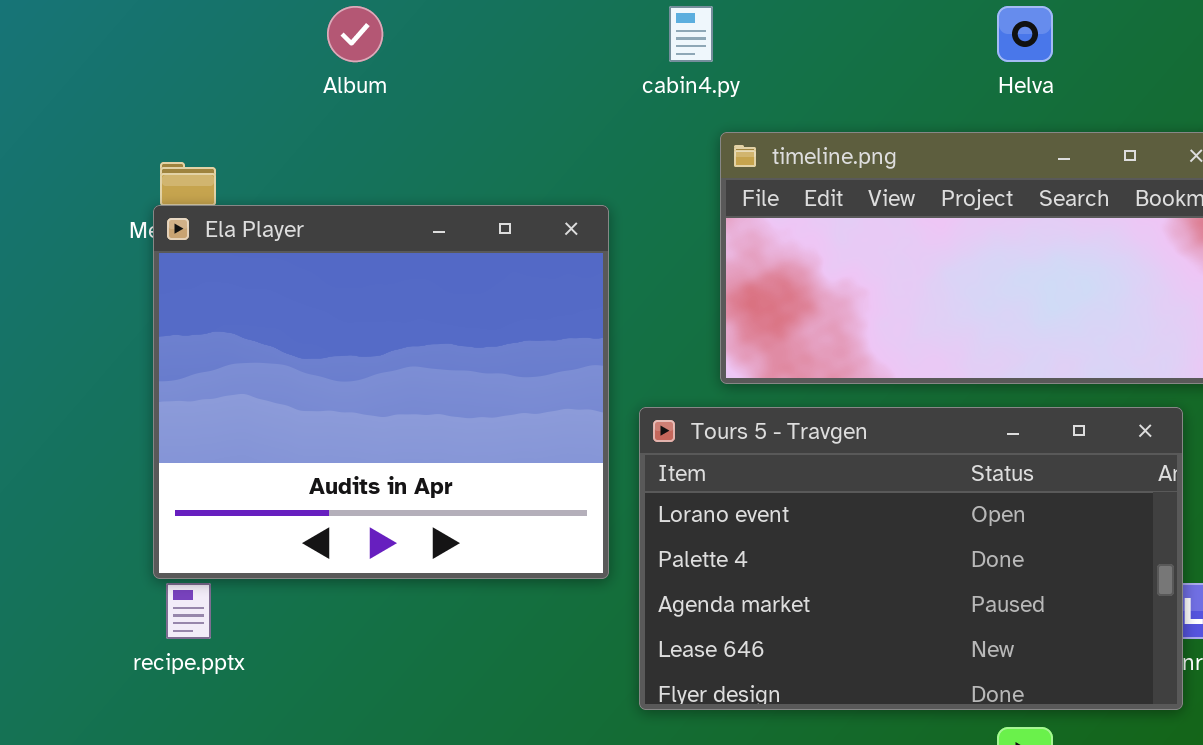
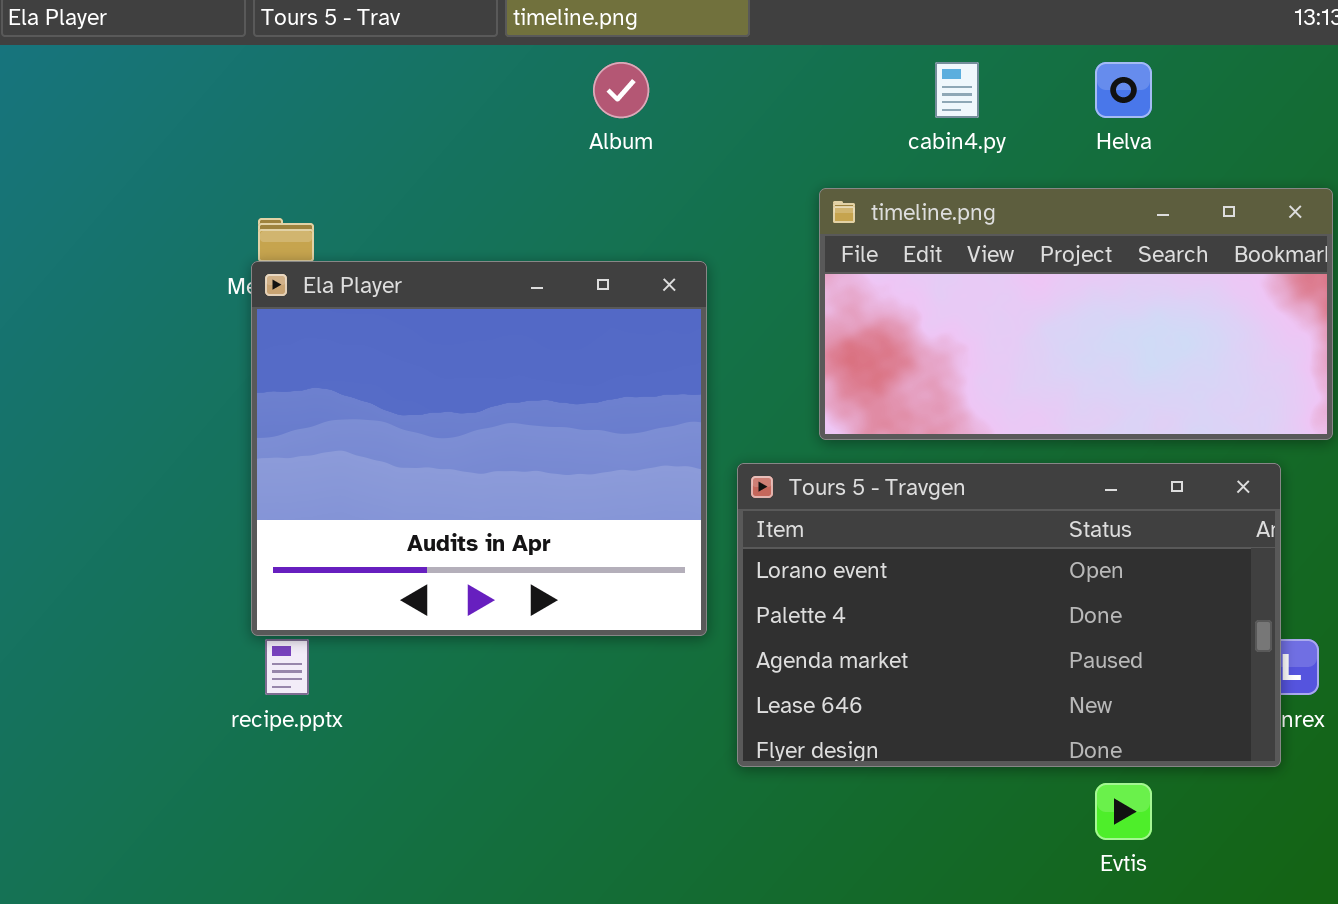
Album: [327,6,383,62] -> [593,62,649,118], moved
cabin4.py: [669,6,713,62] -> [935,62,979,118], moved

